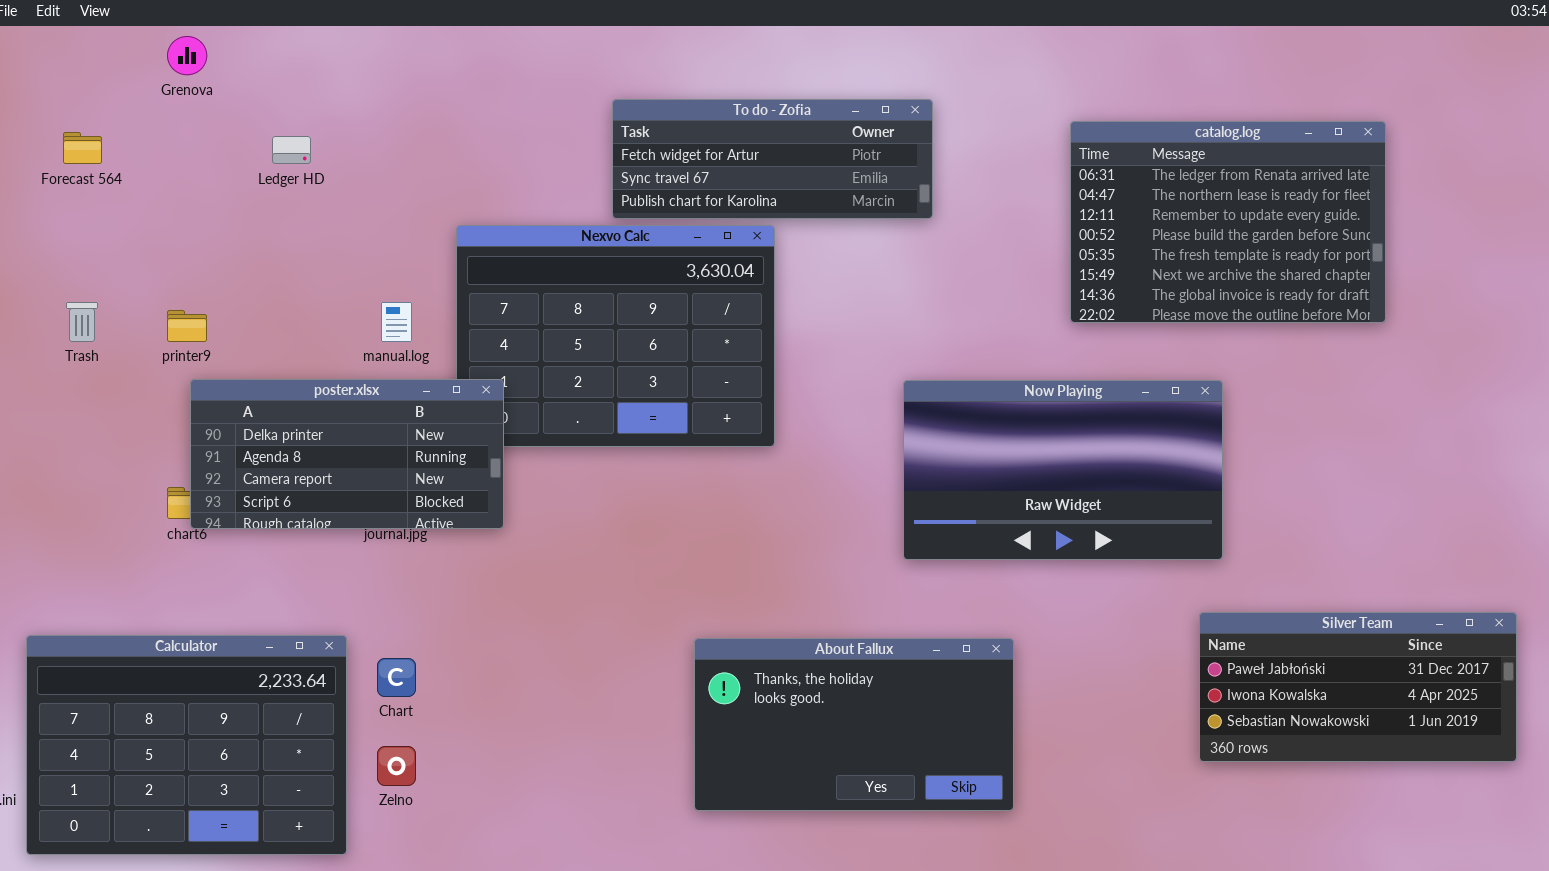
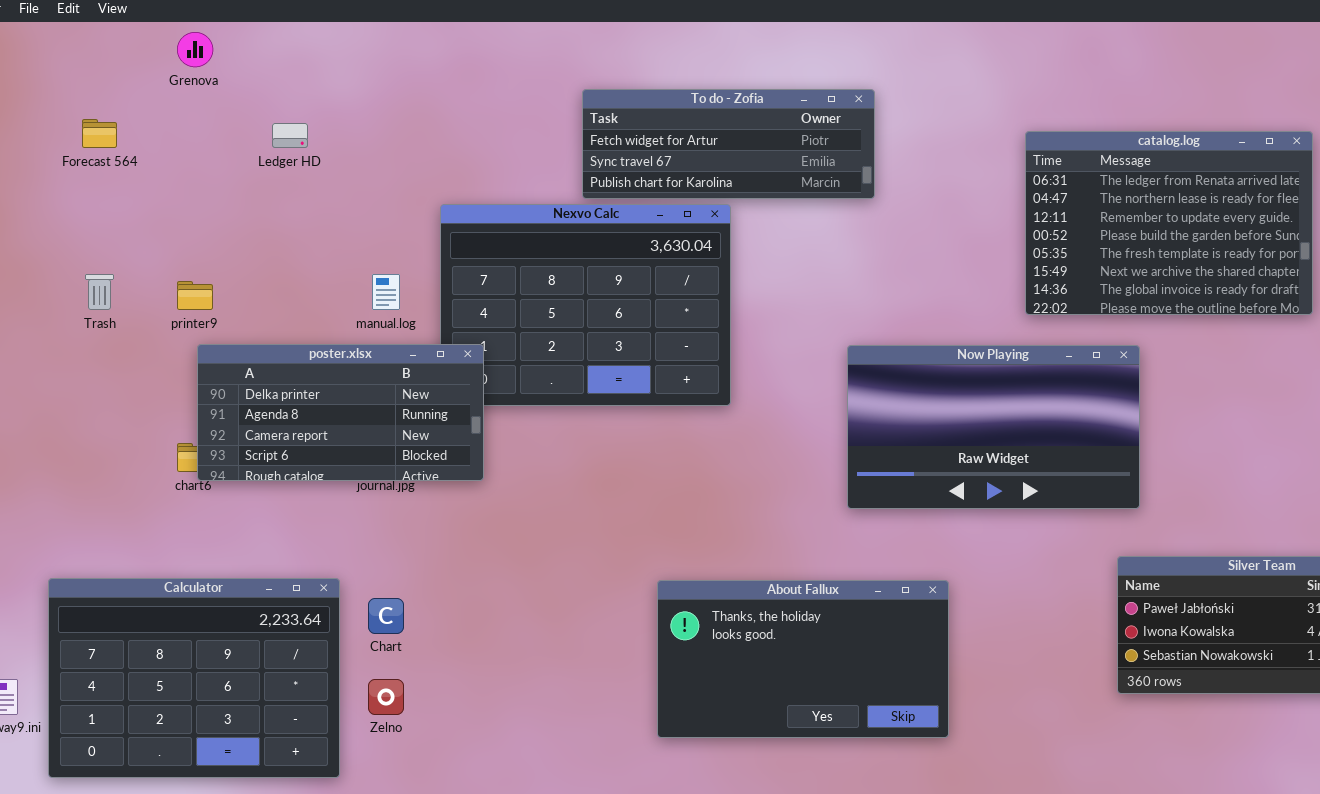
catalog.log: [1070,121,1386,323] -> [1025,131,1313,315], moved

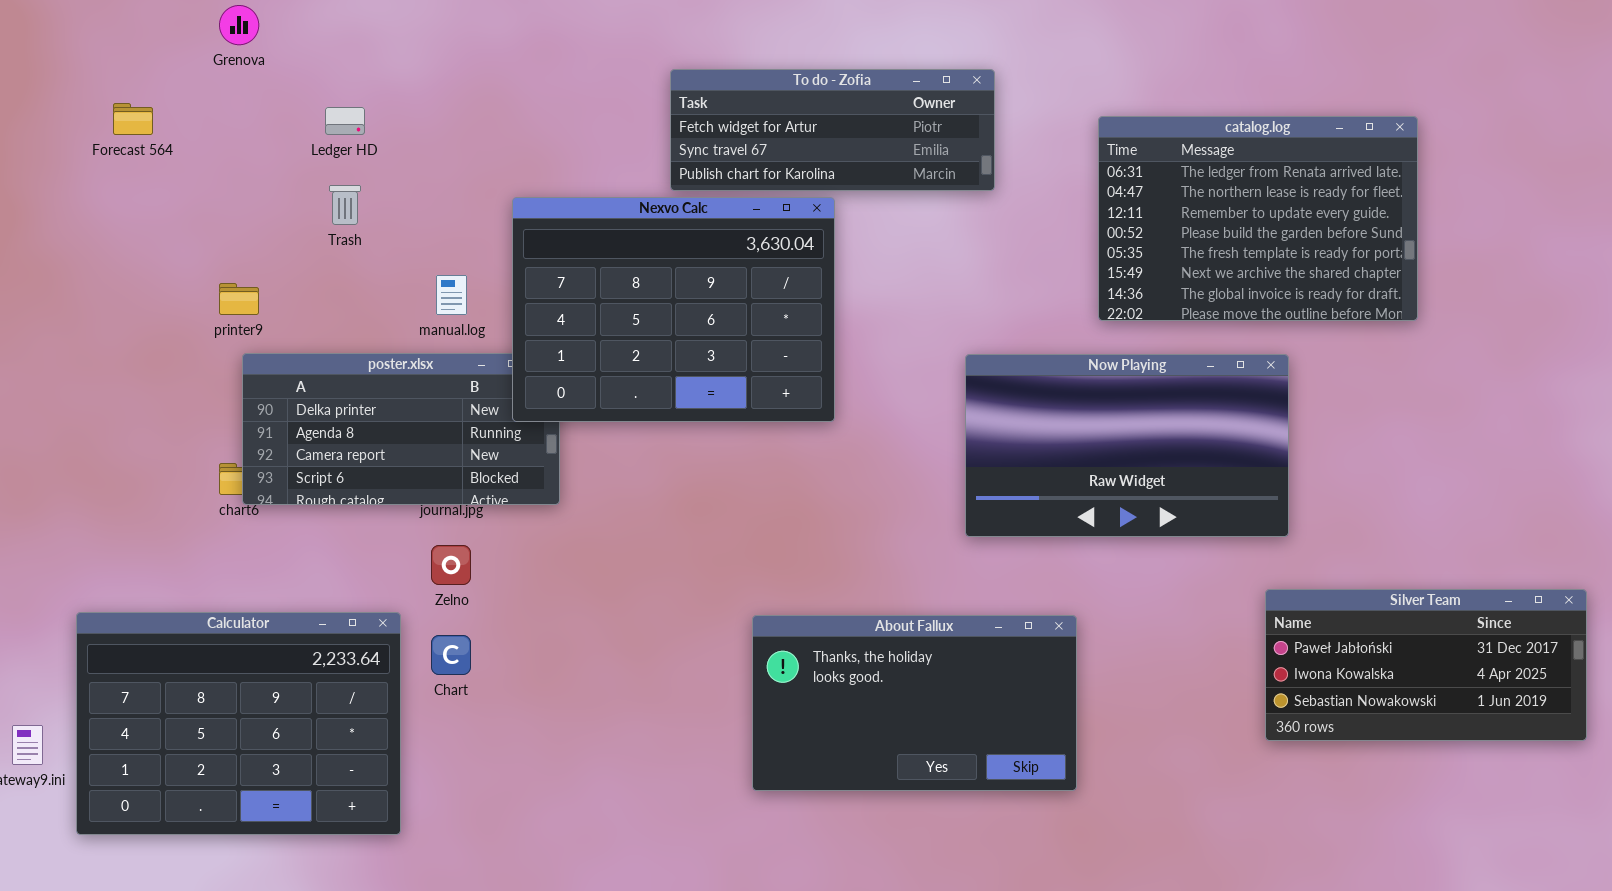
catalog.log: [1025,131,1313,315] -> [1098,116,1418,321], moved
Nexvo Calc: [440,204,731,406] -> [512,197,835,422], raised
Trash: [85,274,114,310] -> [329,185,361,225], moved
Zelno: [368,679,404,715] -> [431,545,471,585], moved

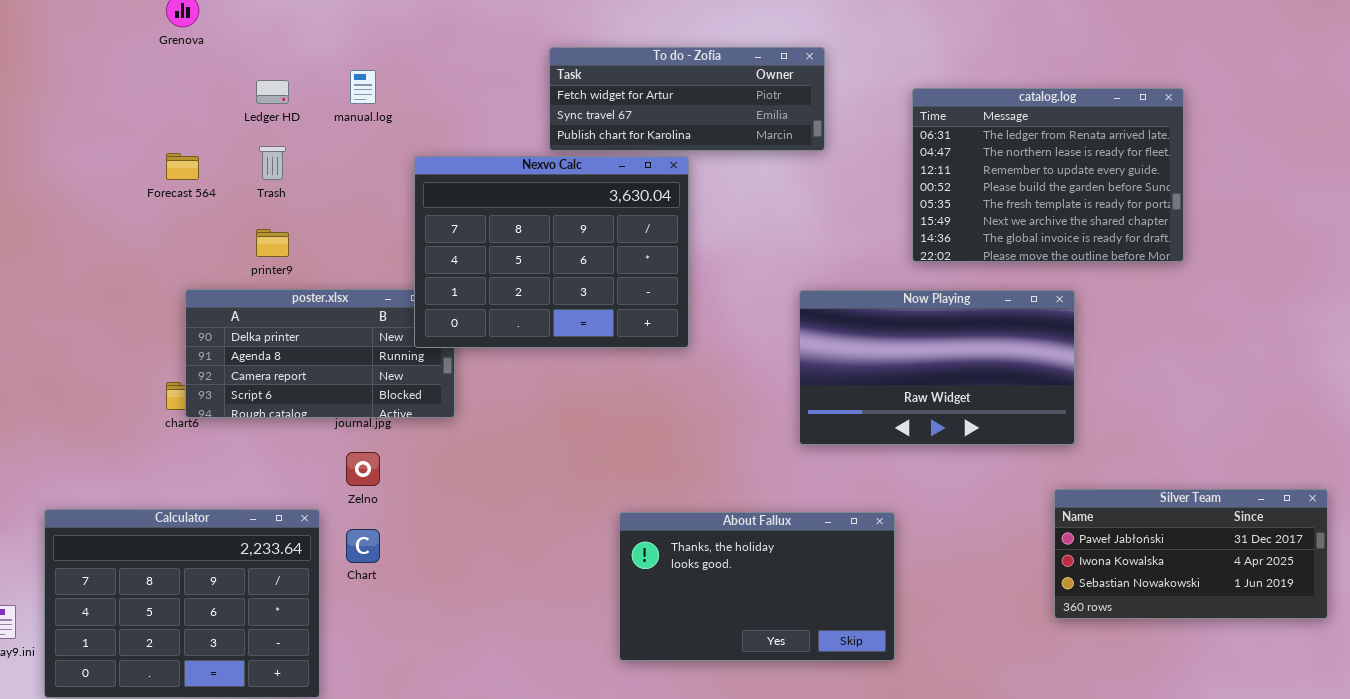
Forecast 564: [113,103,153,135] -> [166,153,199,180], moved
manual.log: [436,275,467,315] -> [350,70,376,104], moved
printer9: [219,283,259,315] -> [256,229,289,257], moved

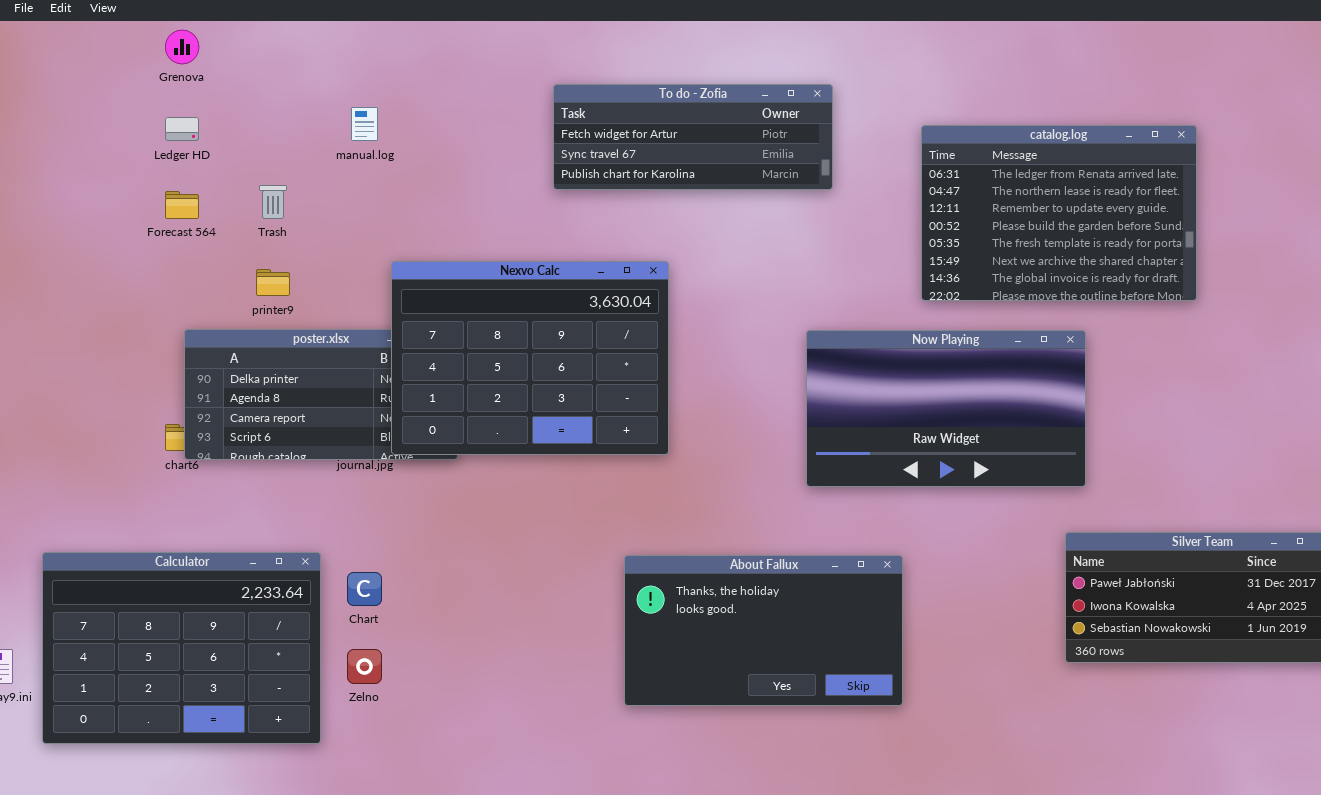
Ledger HD: [256,80,289,104] -> [165,117,199,141], moved
Nexvo Calc: [414,156,689,348] -> [391,261,669,455], moved
Zelno: [346,452,380,486] -> [347,649,382,684], moved

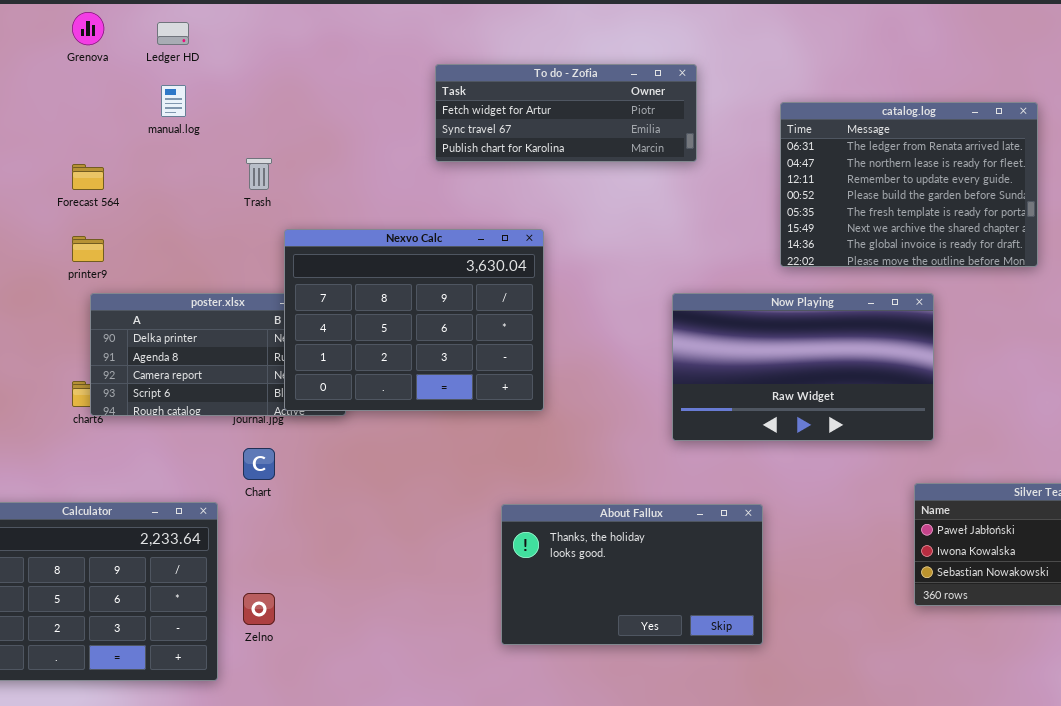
manual.log: [351,107,378,141] -> [161,85,186,117], moved
Ledger HD: [165,117,199,141] -> [157,22,189,45], moved
Trash: [259,185,287,219] -> [246,158,272,190], moved
printer9: [256,269,290,296] -> [72,236,104,262], moved
Chart: [347,572,382,606] -> [243,448,275,480], moved

